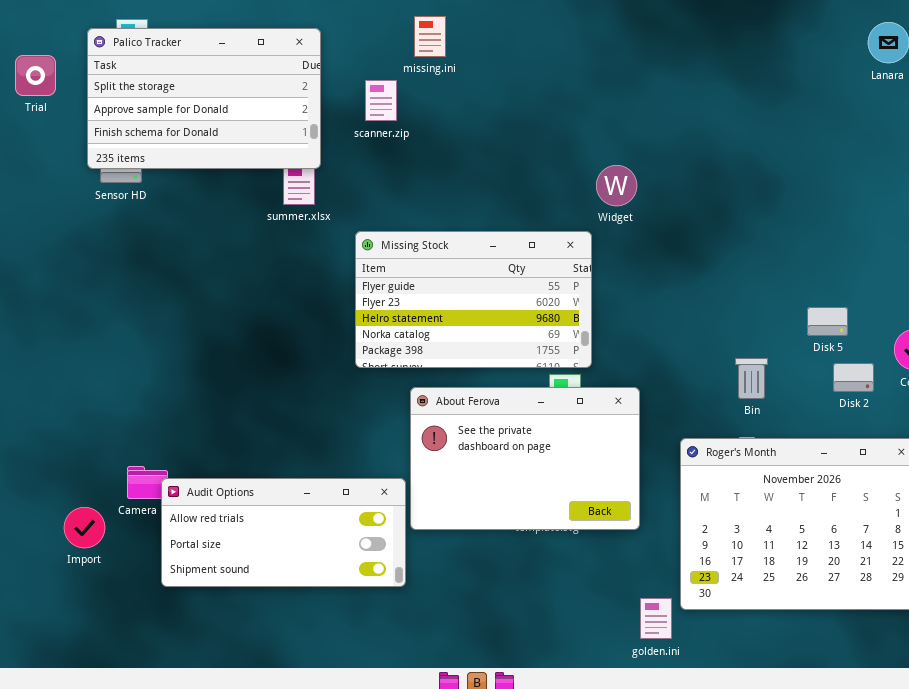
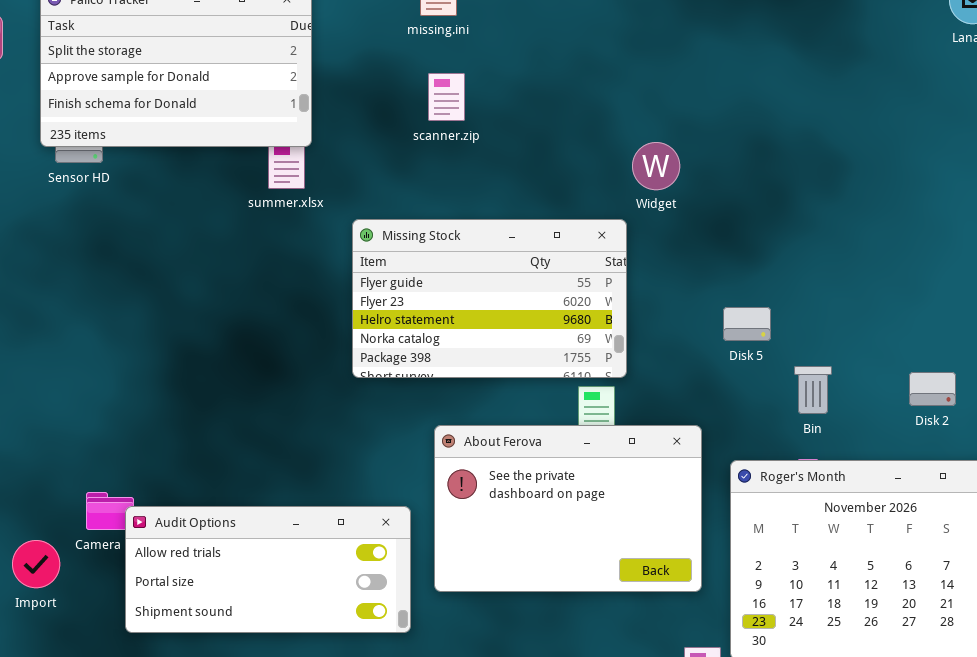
scanner.zip: [365,80,397,121] -> [428,73,465,121], moved
Disk 5: [807,307,848,336] -> [723,307,771,341], moved
About Ferova: [410,387,640,530] -> [434,425,702,592], moved

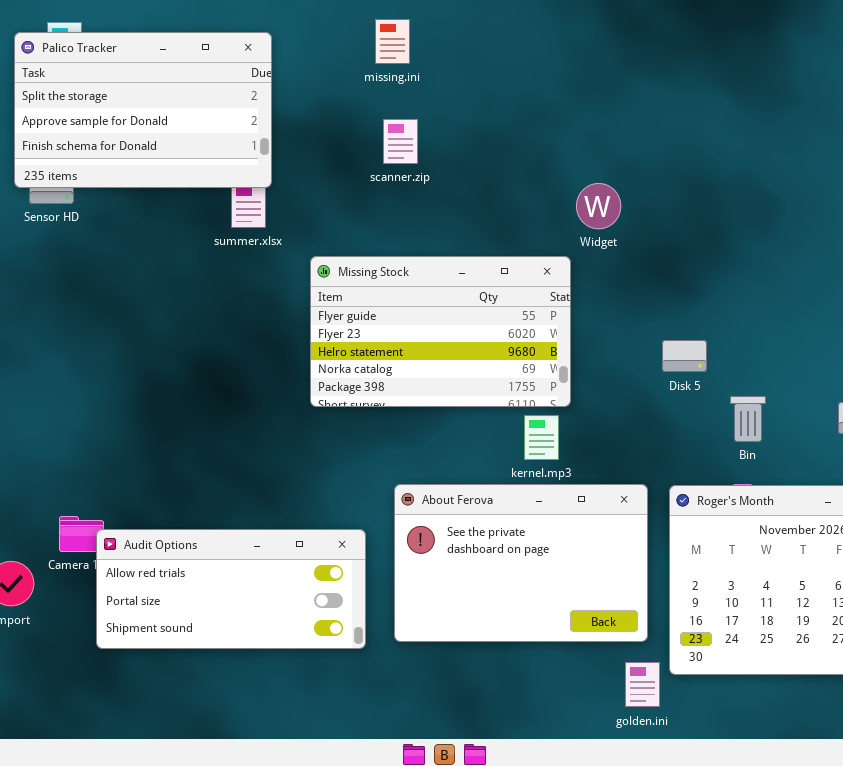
About Ferova: [434,425,702,592] -> [394,484,648,642], moved

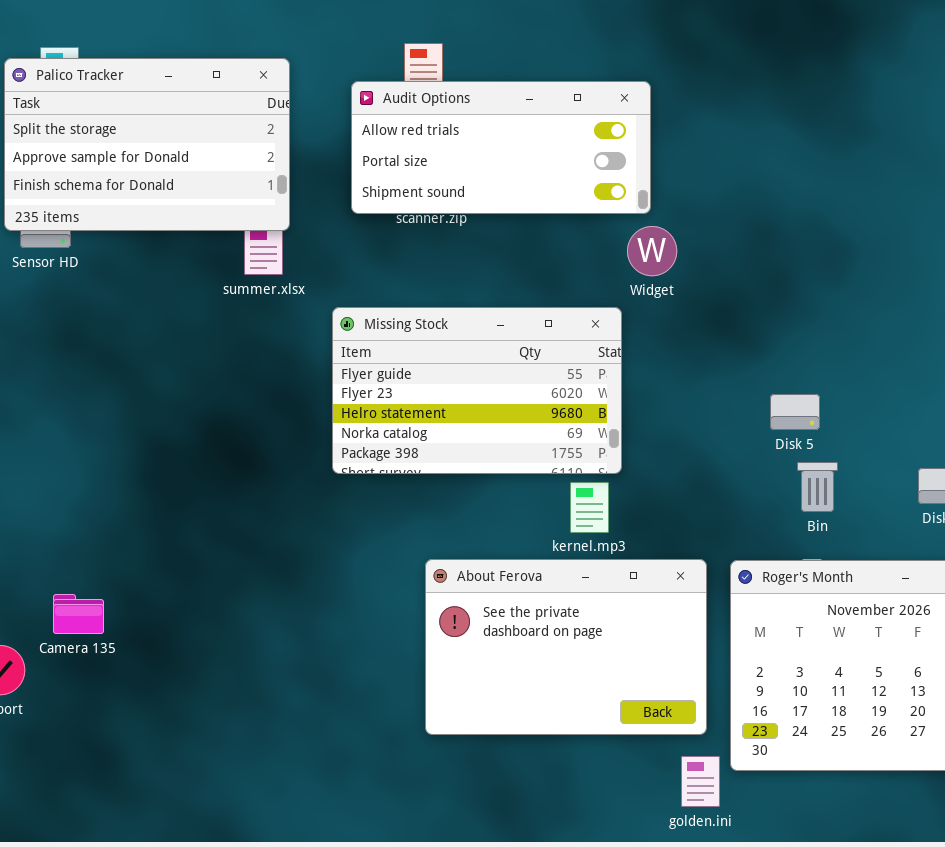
Disk 5: [662,340,707,372] -> [770,394,820,430], moved
Audit Options: [96,529,366,649] -> [351,81,651,214], moved

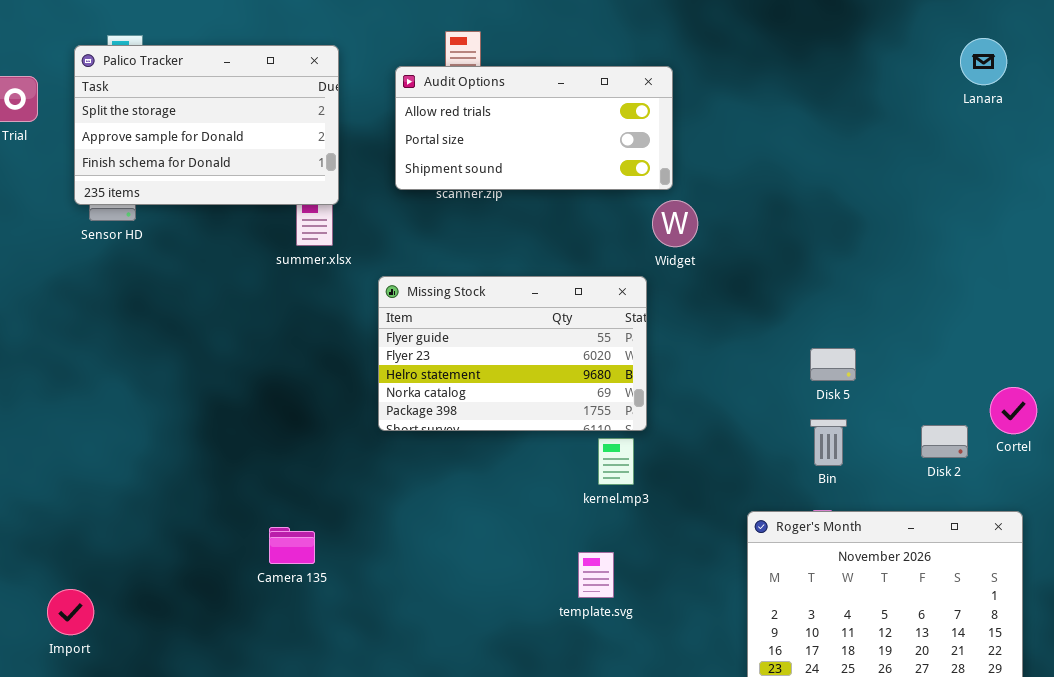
Disk 5: [770,394,820,430] -> [810,348,856,381], moved
About Ferova: [425,559,707,735] -> none, closed
Camera 135: [53,594,104,634] -> [269,527,315,564], moved

